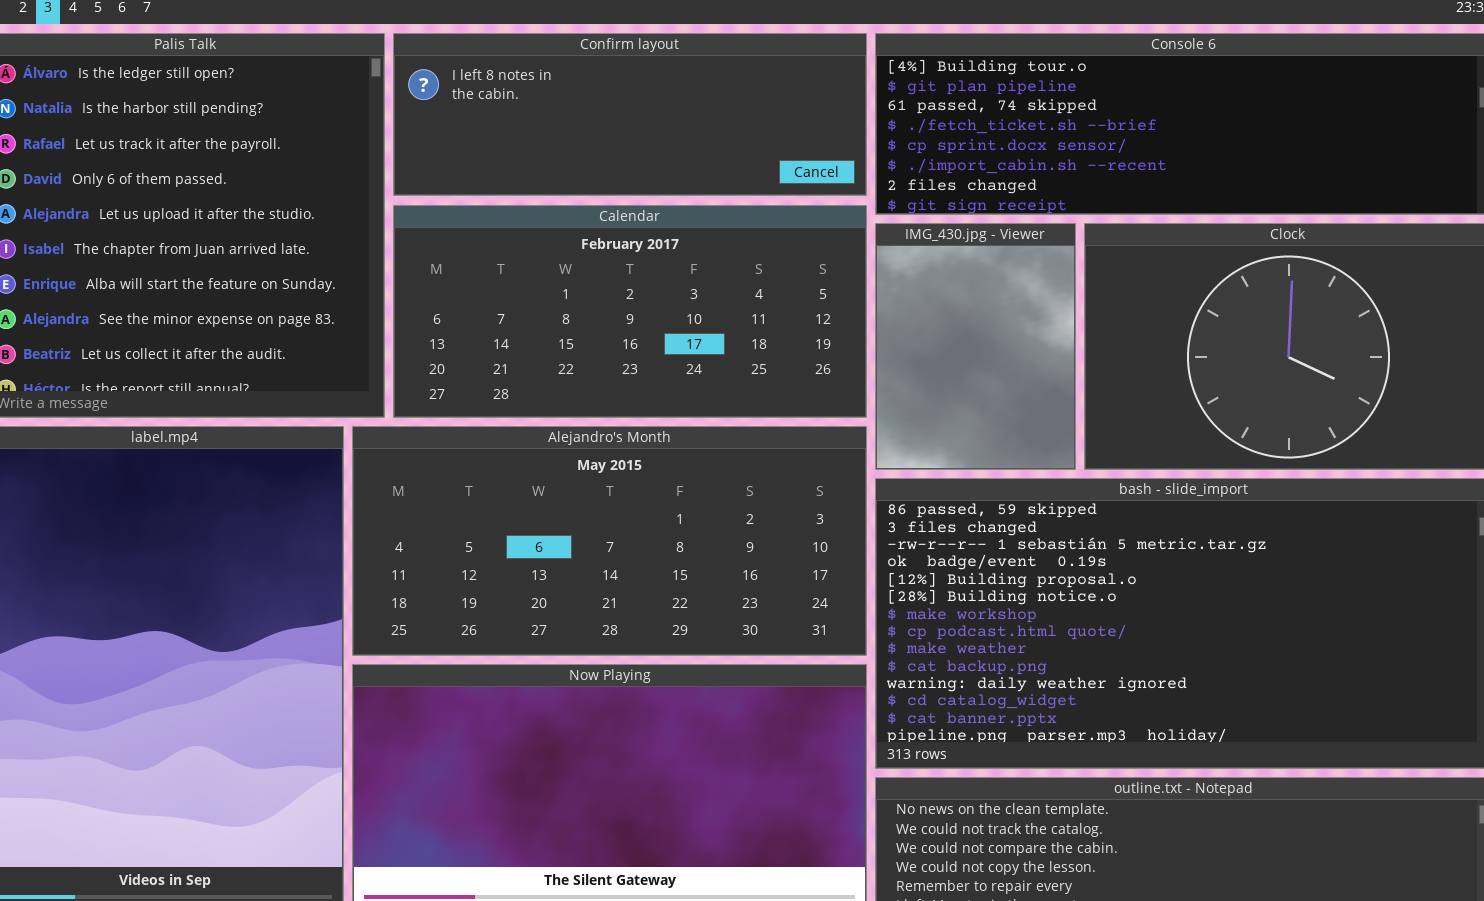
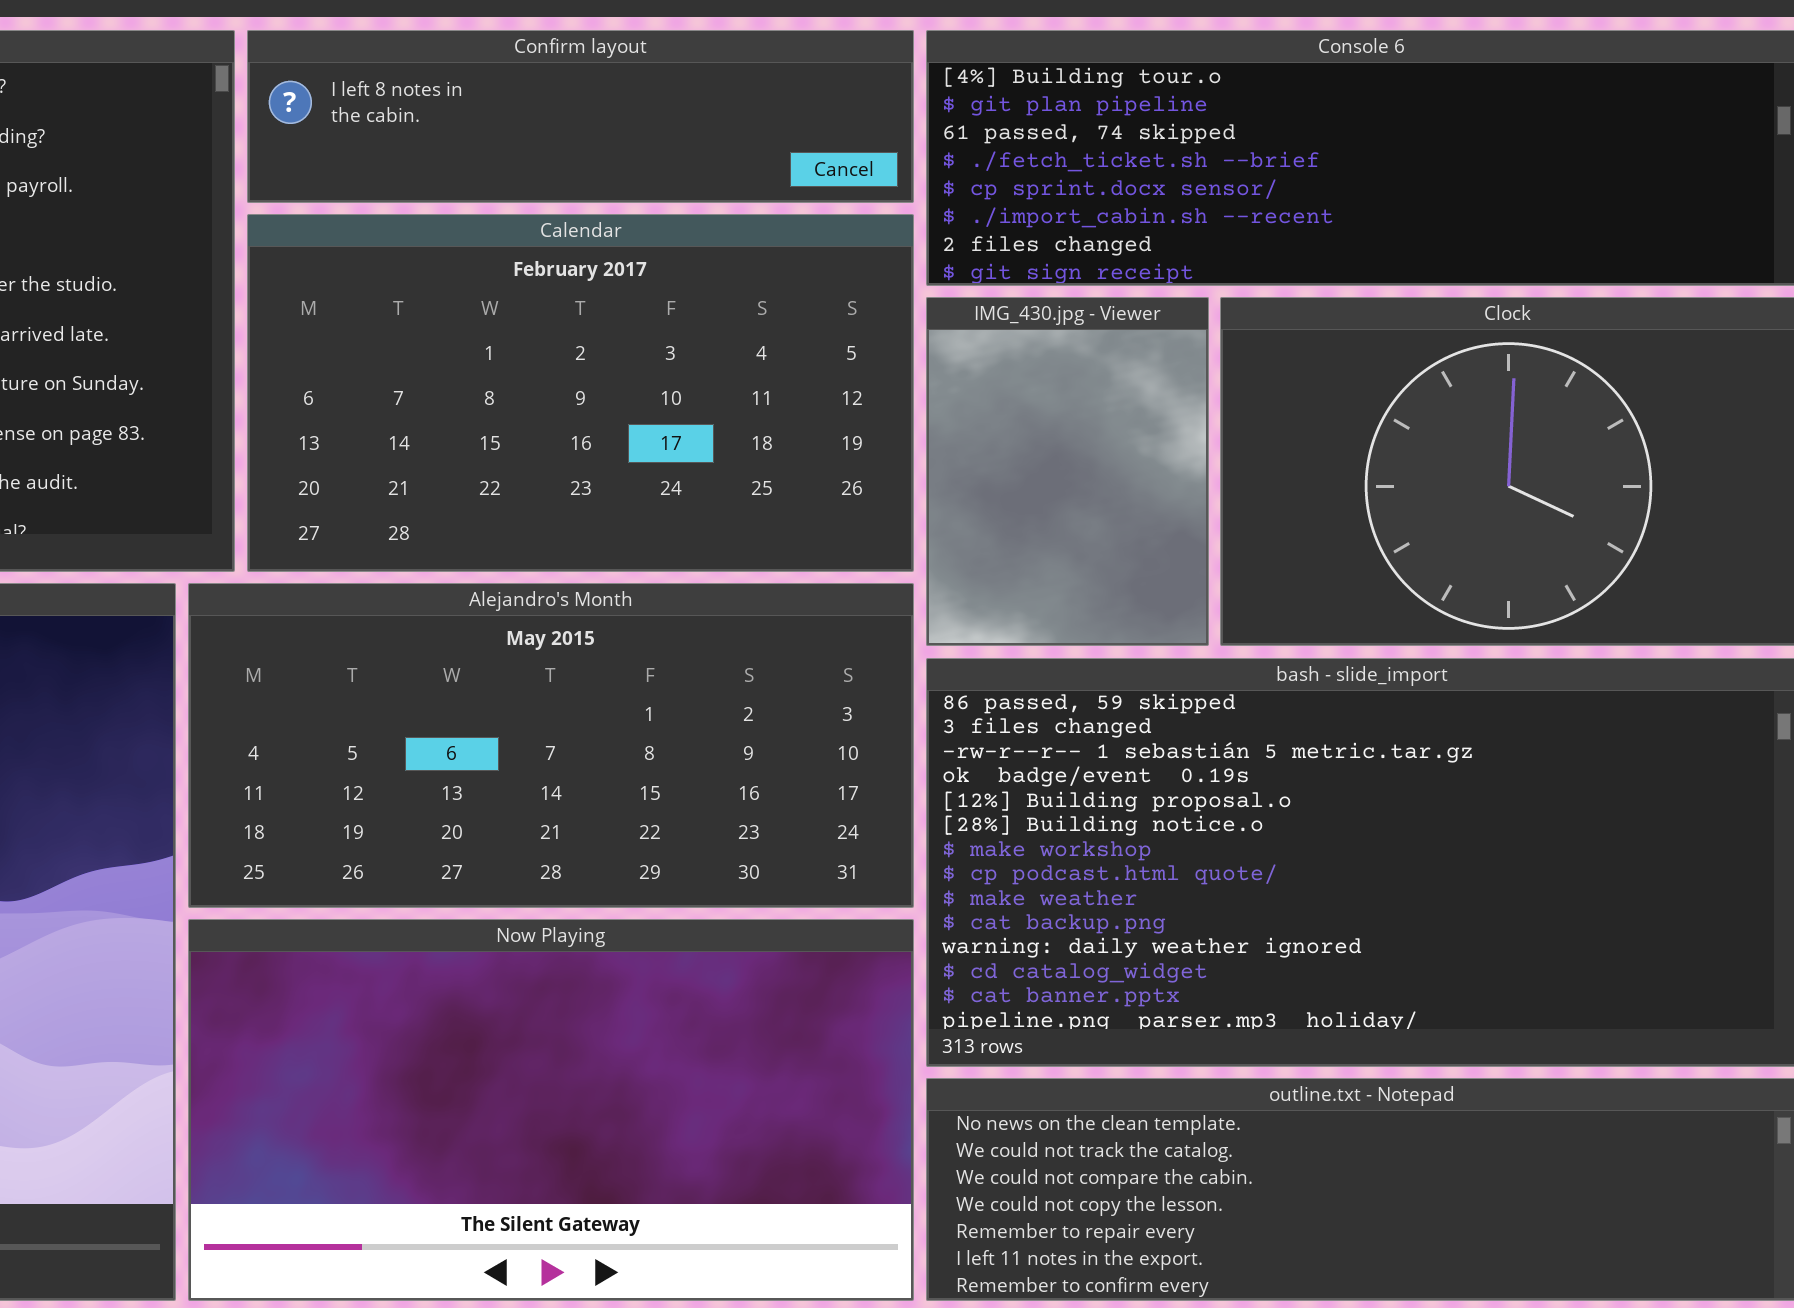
Confirm layout: [393,33,867,196] -> [247,30,914,203], resized
Calendar: [393,205,867,418] -> [247,214,914,572], resized

